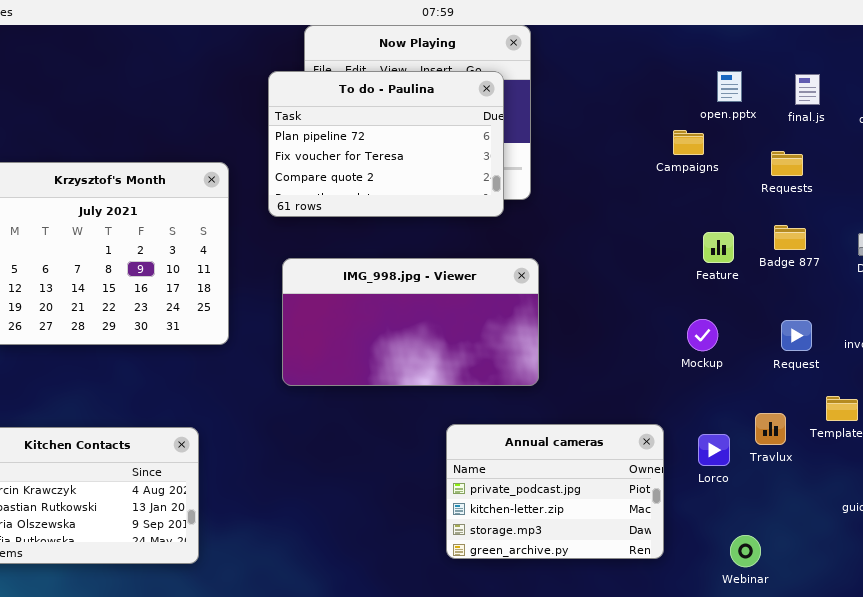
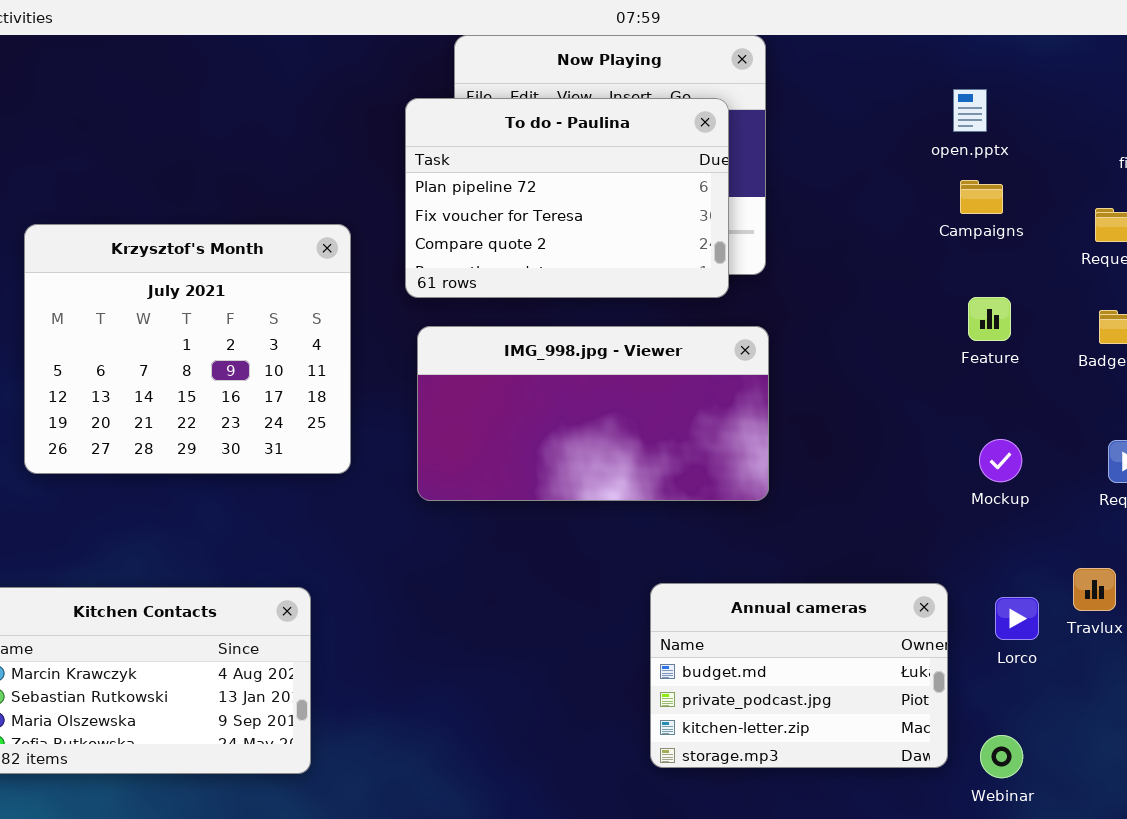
open.pptx: [717,71,742,102] -> [953,89,987,132], moved
Feature: [703,232,734,263] -> [968,297,1011,341], moved
IMG_998.jpg - Viewer: [282,258,539,386] -> [417,326,769,501], moved
Annual cameras: [446,424,664,559] -> [650,583,948,768], scrolled up 1 row
Webinar: [730,535,761,567] -> [980,735,1023,778], moved

